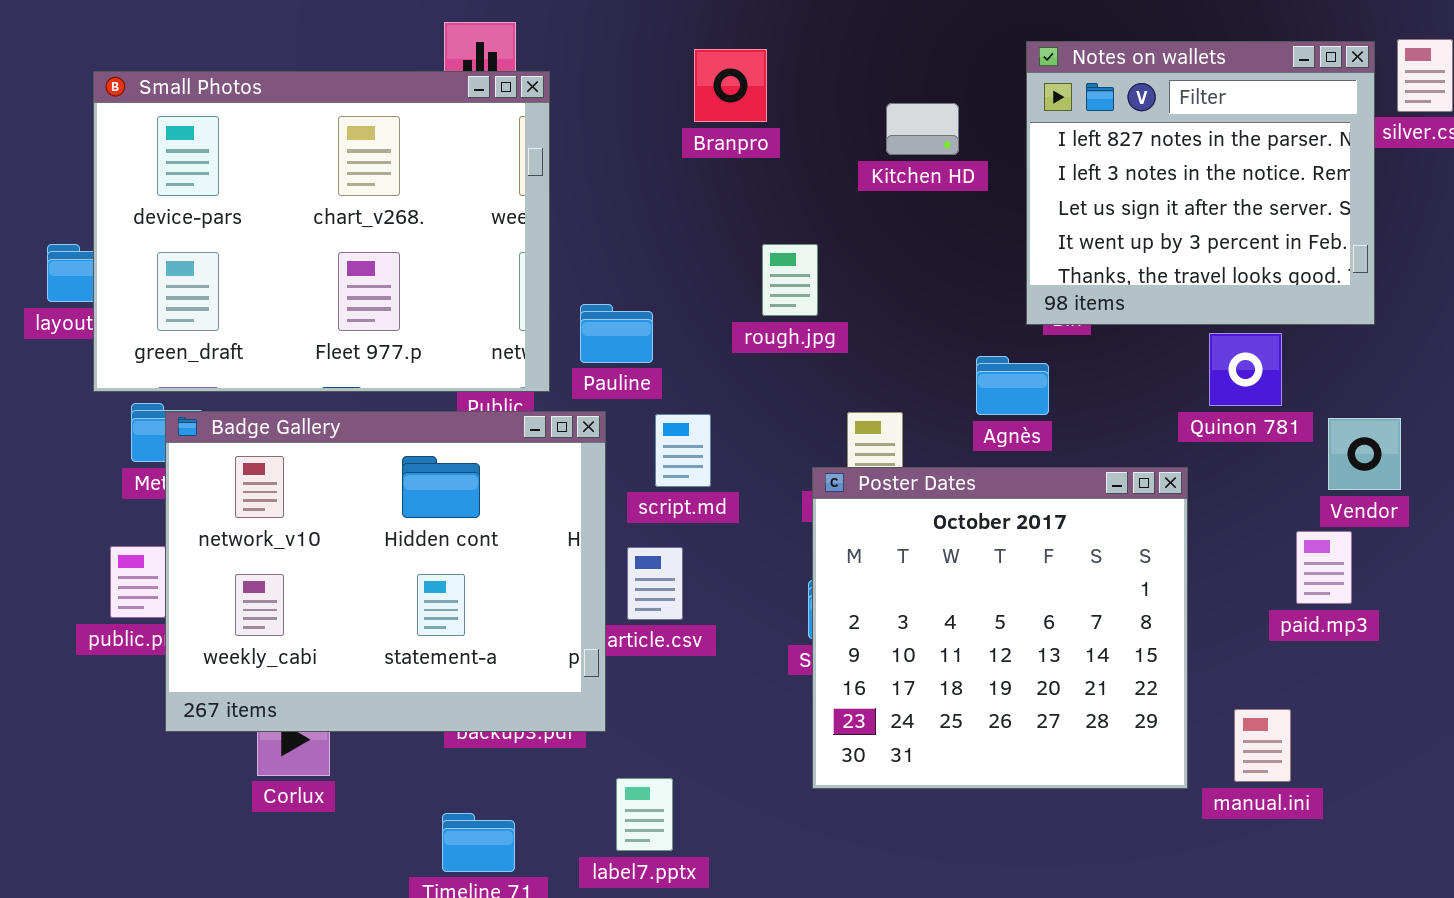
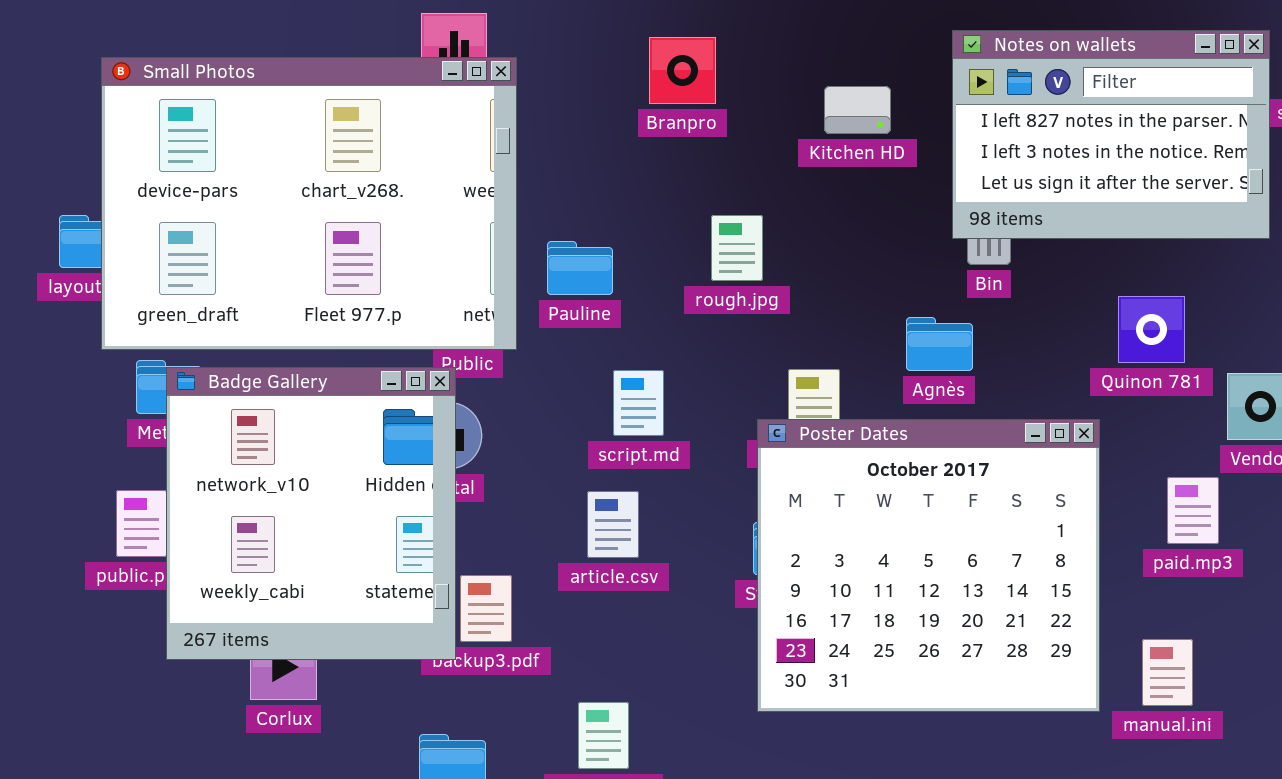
Notes on wallets: [1026,41,1375,325] -> [952,30,1270,239], resized
Pauline: [580,304,653,363] -> [547,241,613,295], moved
Badge Gallery: [165,411,606,732] -> [166,367,456,660], resized
paid.mp3: [1296,531,1352,604] -> [1167,477,1219,544], moved

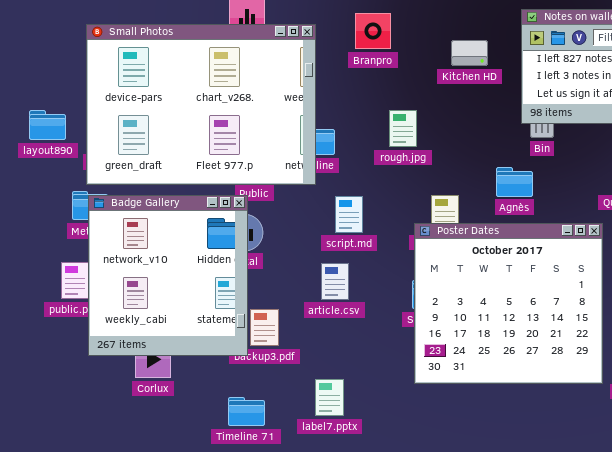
Small Photos: [101,57,517,350] -> [86,24,316,185], moved

